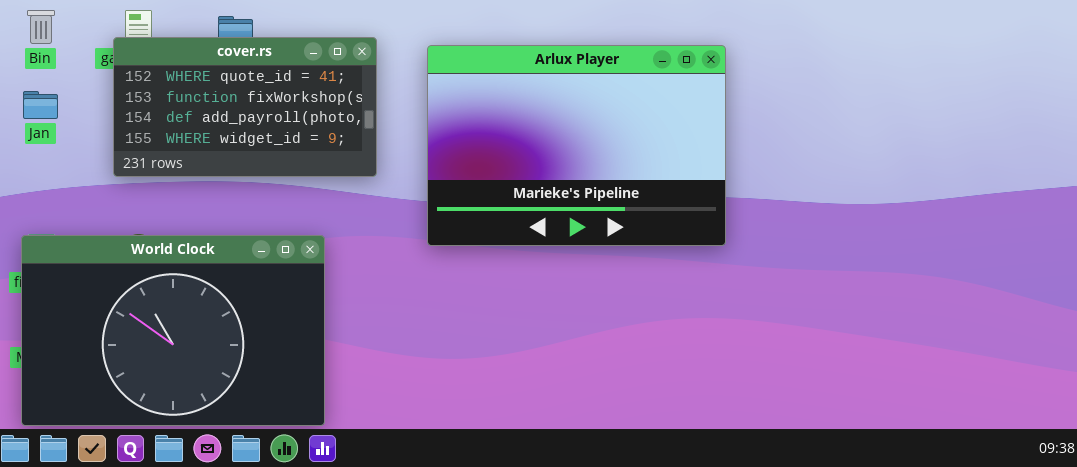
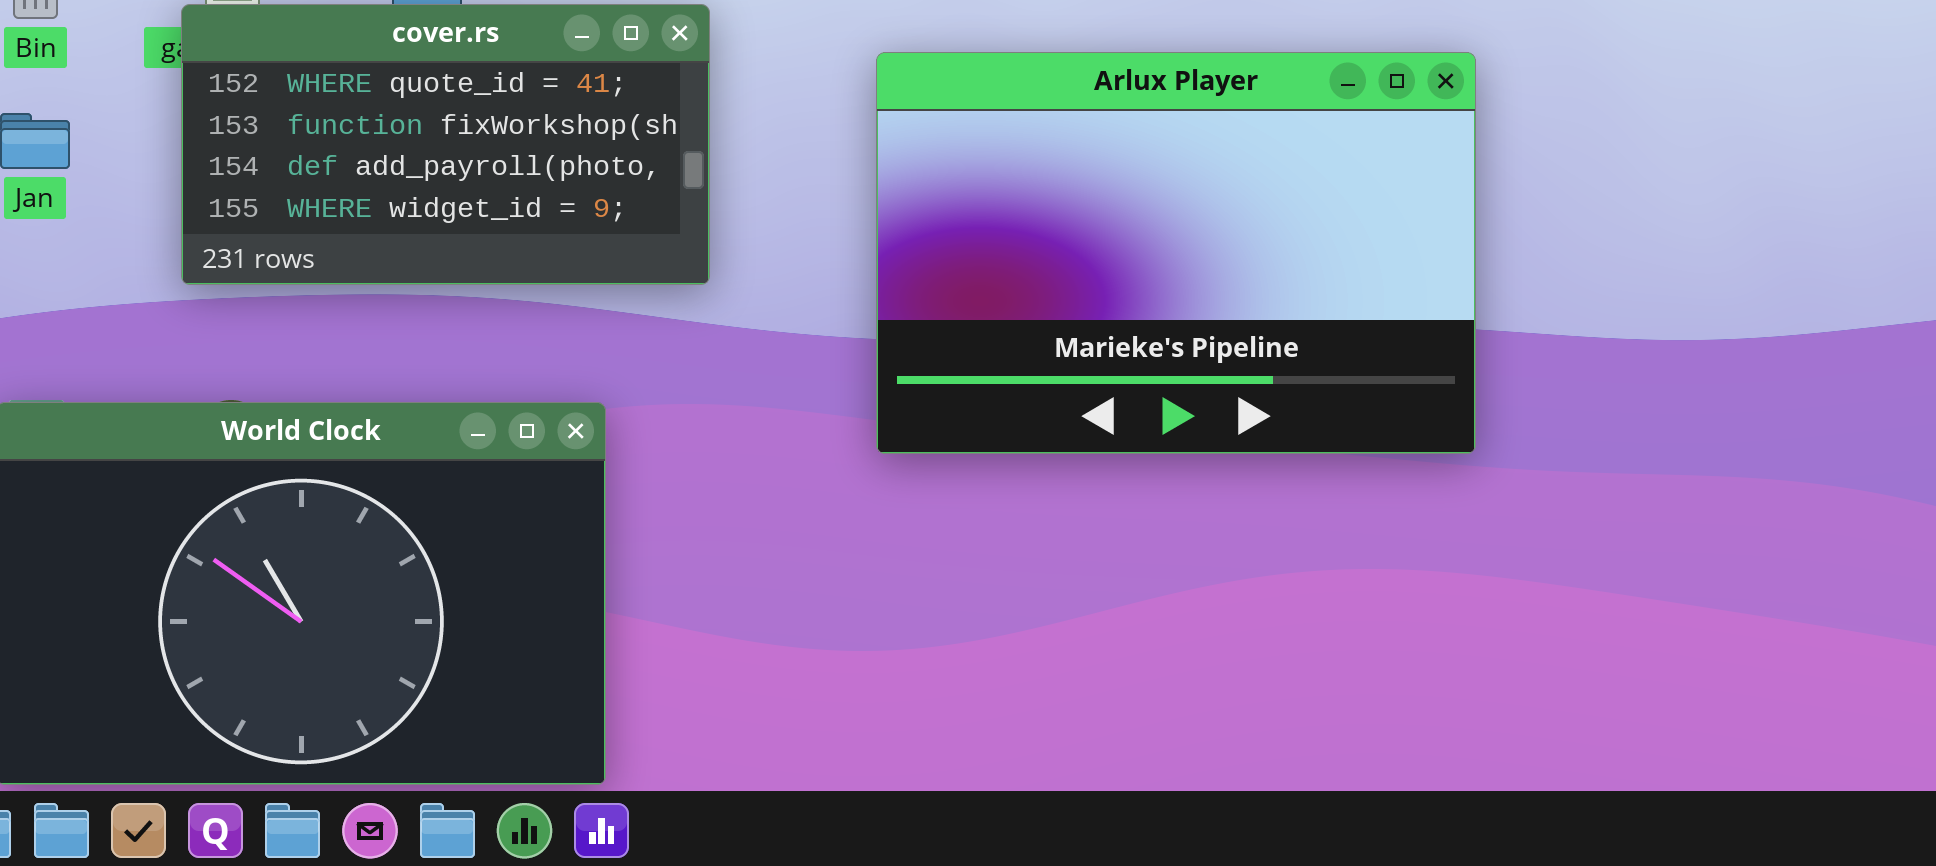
Arlux Player: [427,45,726,246] -> [876,52,1476,454], moved

